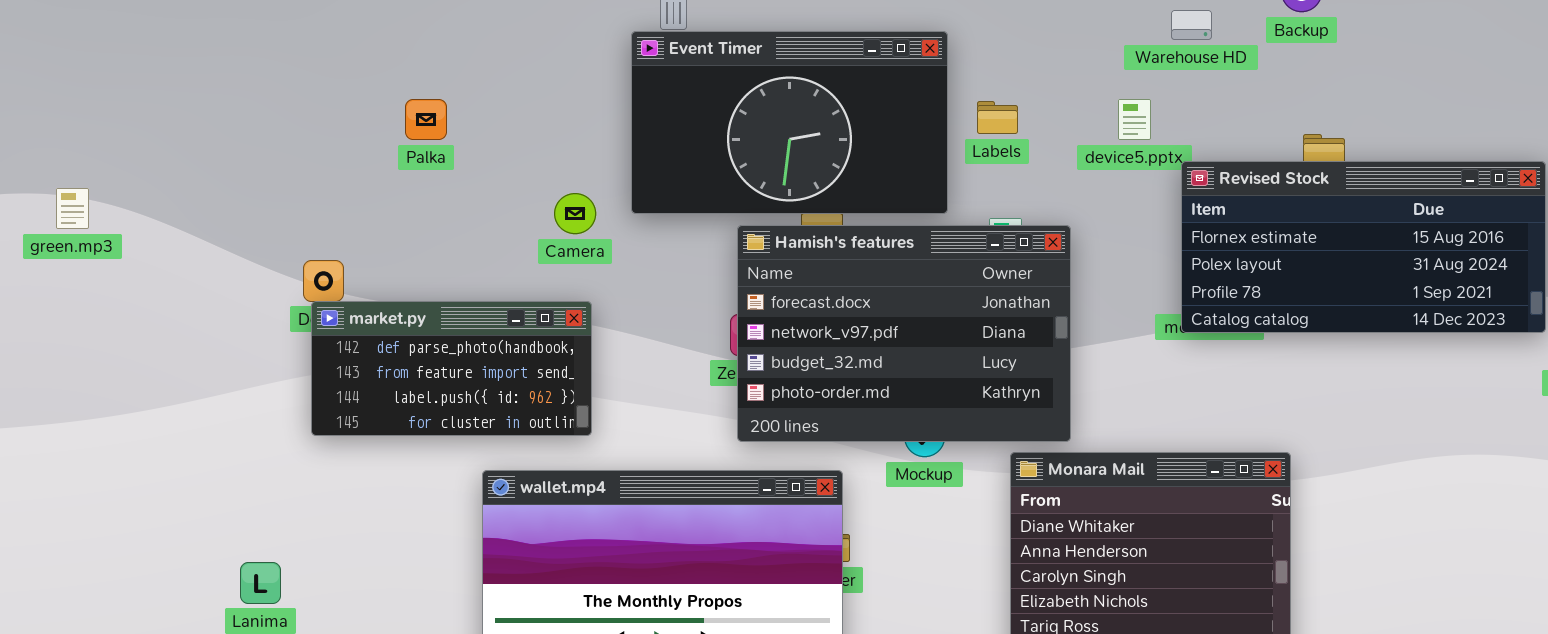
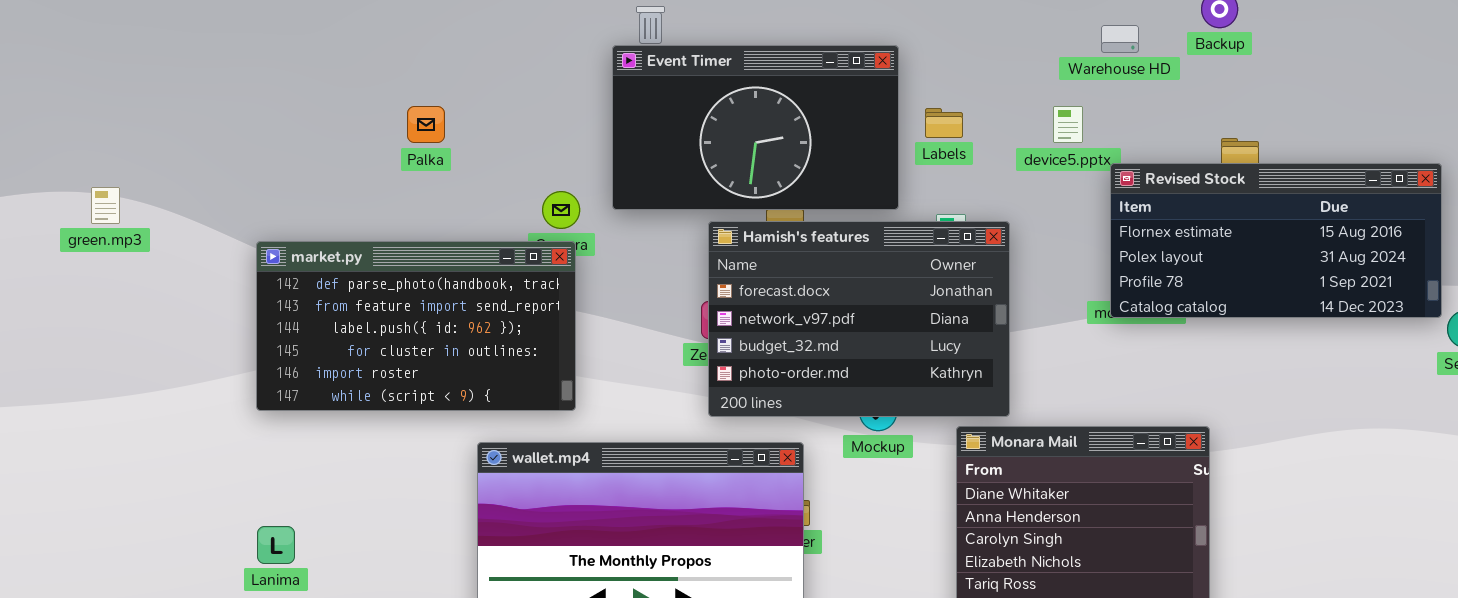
market.py: [311,301,592,436] -> [256,241,576,411], resized

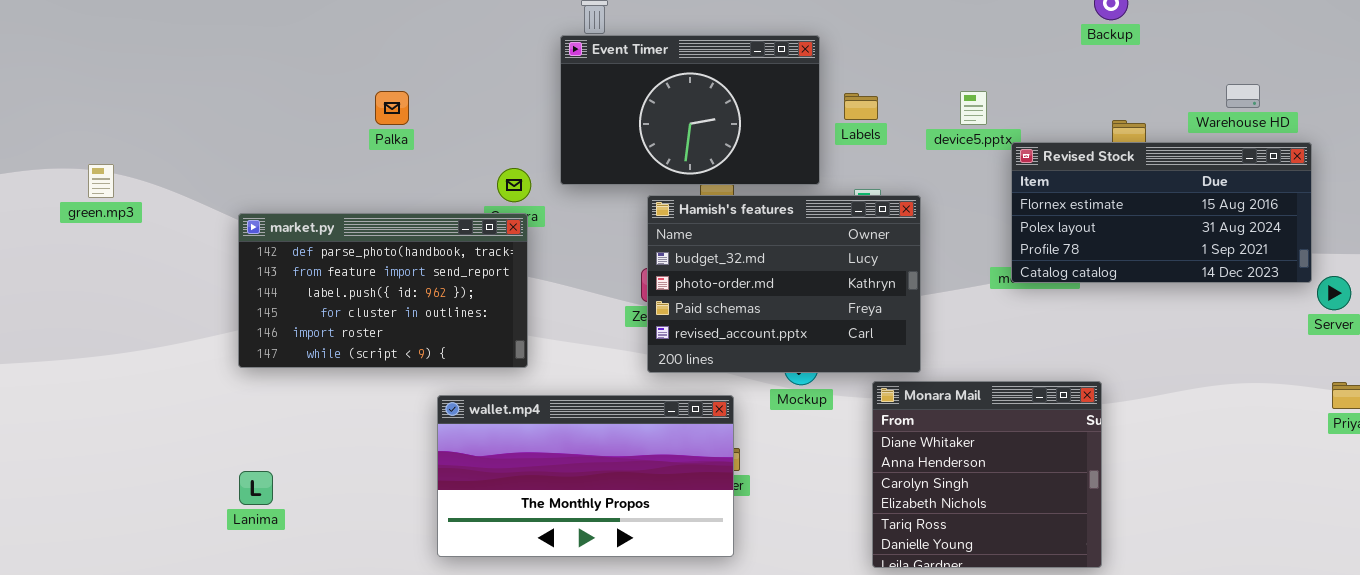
Warehouse HD: [1101,25,1139,53] -> [1226,84,1260,108], moved
Hamish's features: [708,221,1010,417] -> [647,195,921,373], scrolled down 2 rows

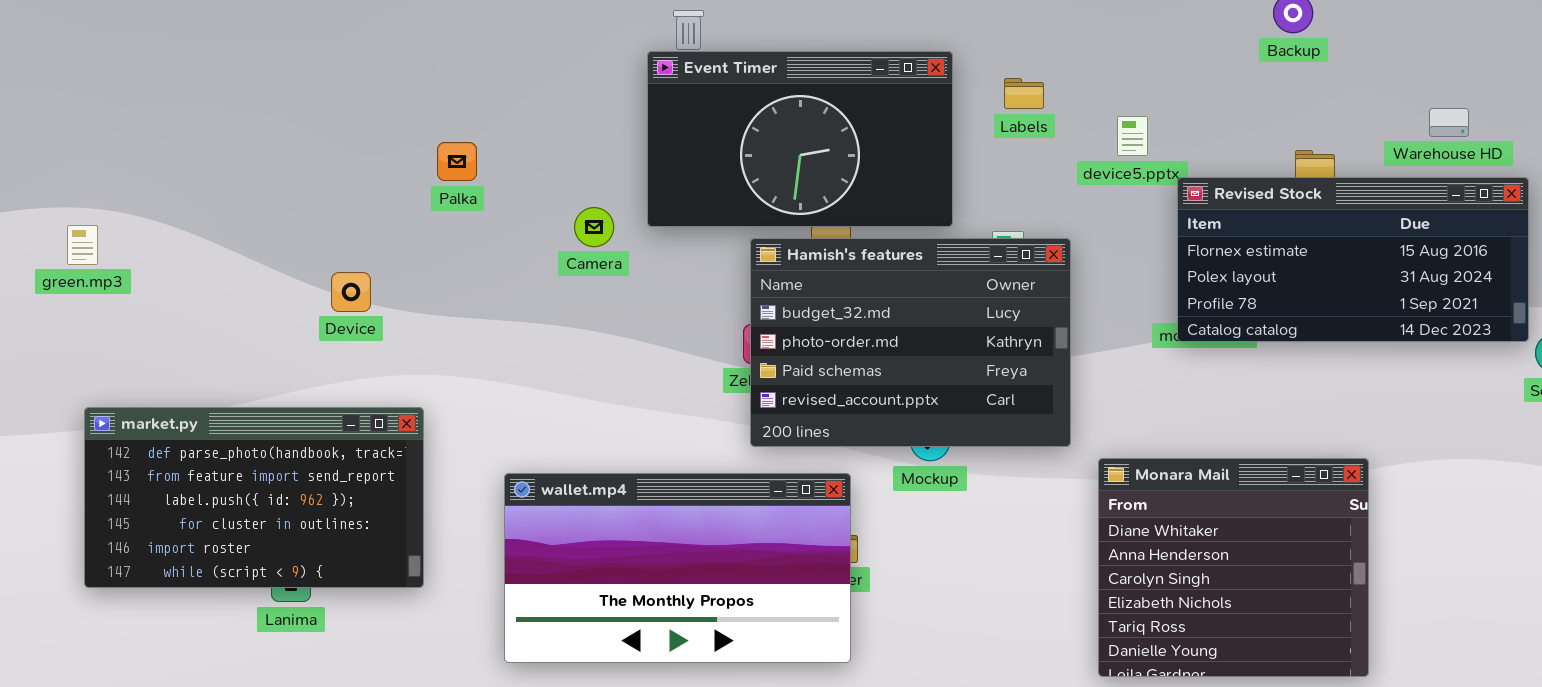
Palka: [375,91,409,125] -> [437,142,477,181], moved
Labels: [844,93,878,120] -> [1004,78,1044,109], moved
green.mp3: [88,164,114,198] -> [67,225,98,265], moved
market.py: [238,213,528,368] -> [84,407,424,588], moved
Monara Mail: [872,381,1102,568] -> [1098,458,1369,677], moved

